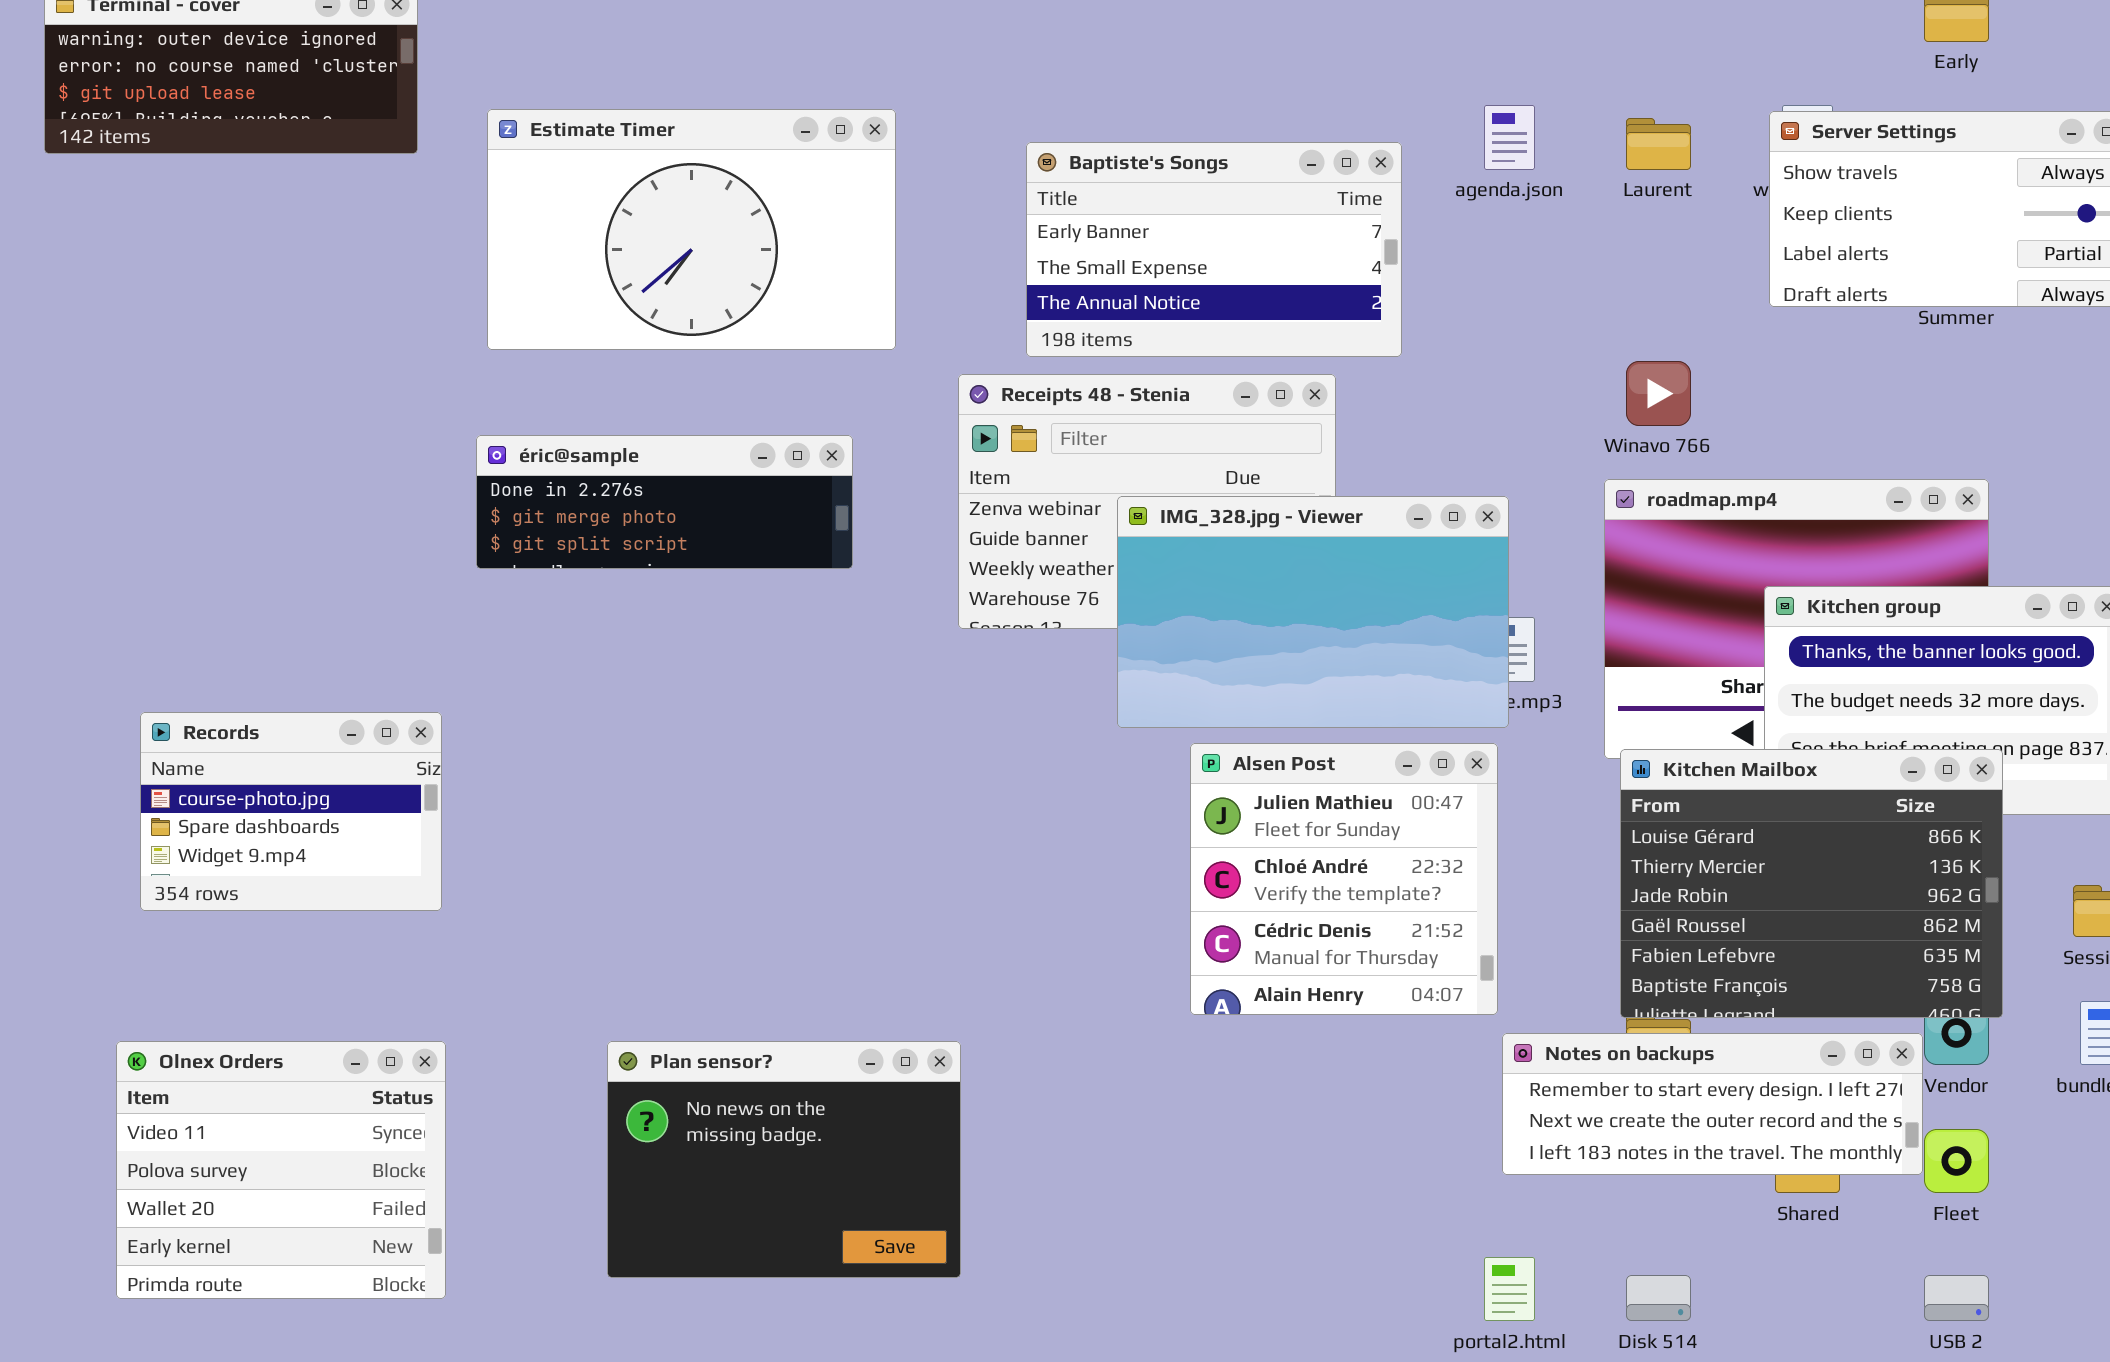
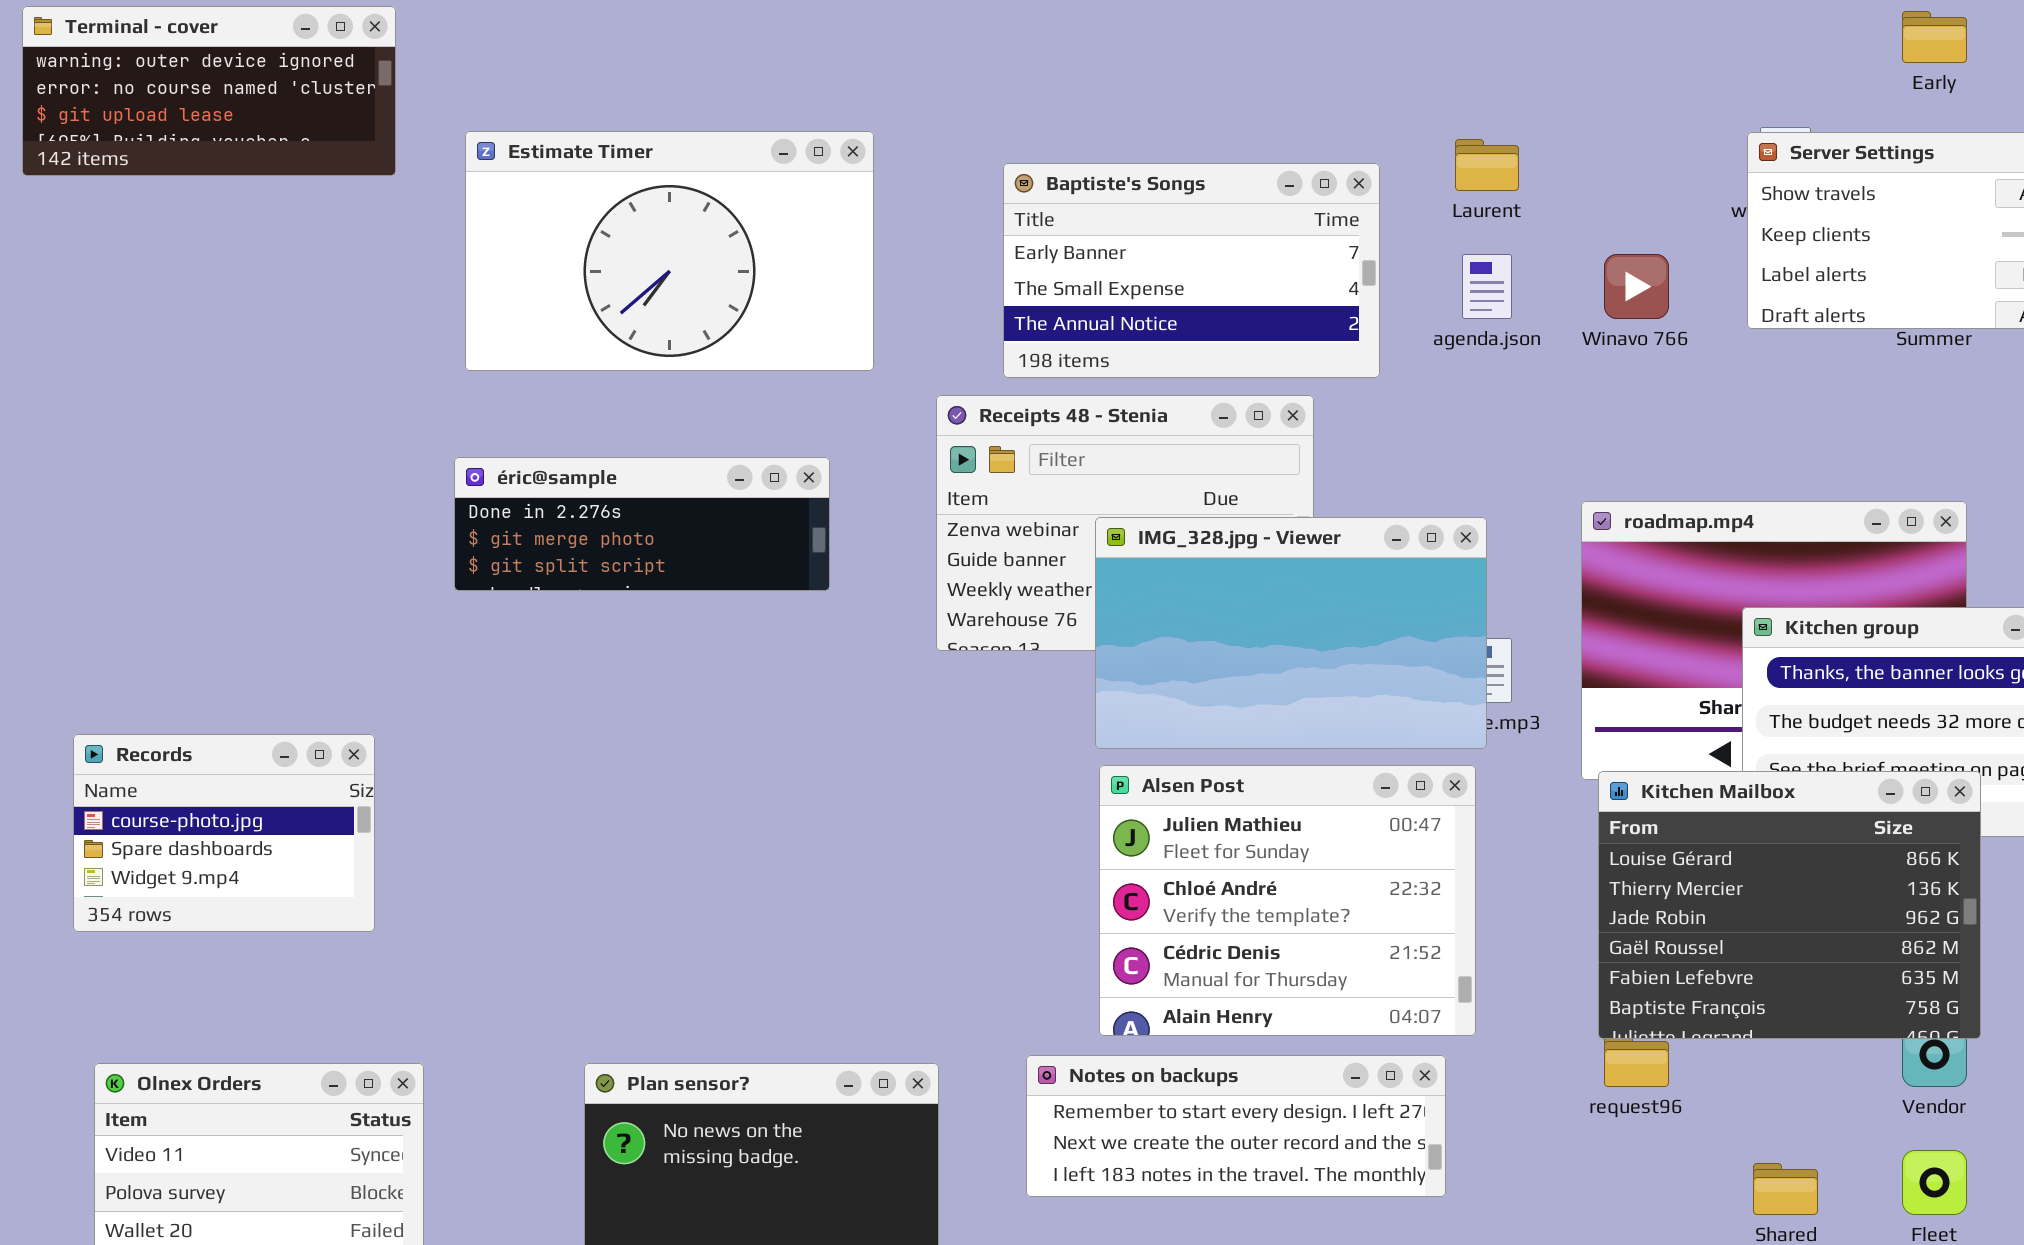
agenda.json: [1484,105,1535,170] -> [1462,254,1512,319], moved
Laurent: [1626,118,1691,170] -> [1455,139,1519,191], moved
Winavo 766: [1626,361,1691,426] -> [1604,254,1669,319], moved
Records: [140,712,442,911] -> [73,734,375,932], moved
Alsen Post: [1190,743,1498,1015] -> [1099,765,1476,1036], resized
Notes on backups: [1502,1033,1923,1175] -> [1026,1055,1446,1197], moved

